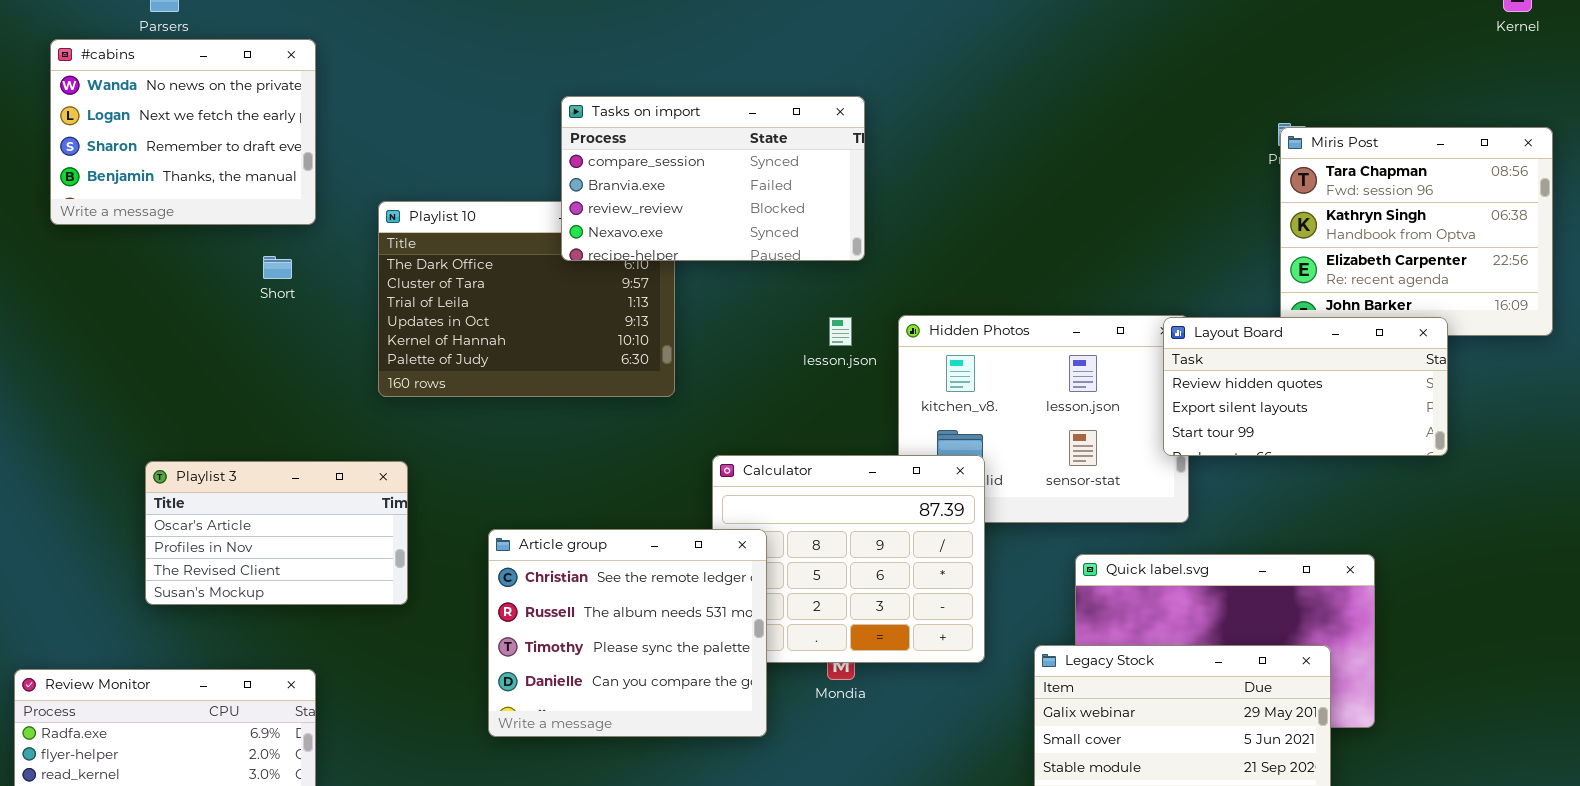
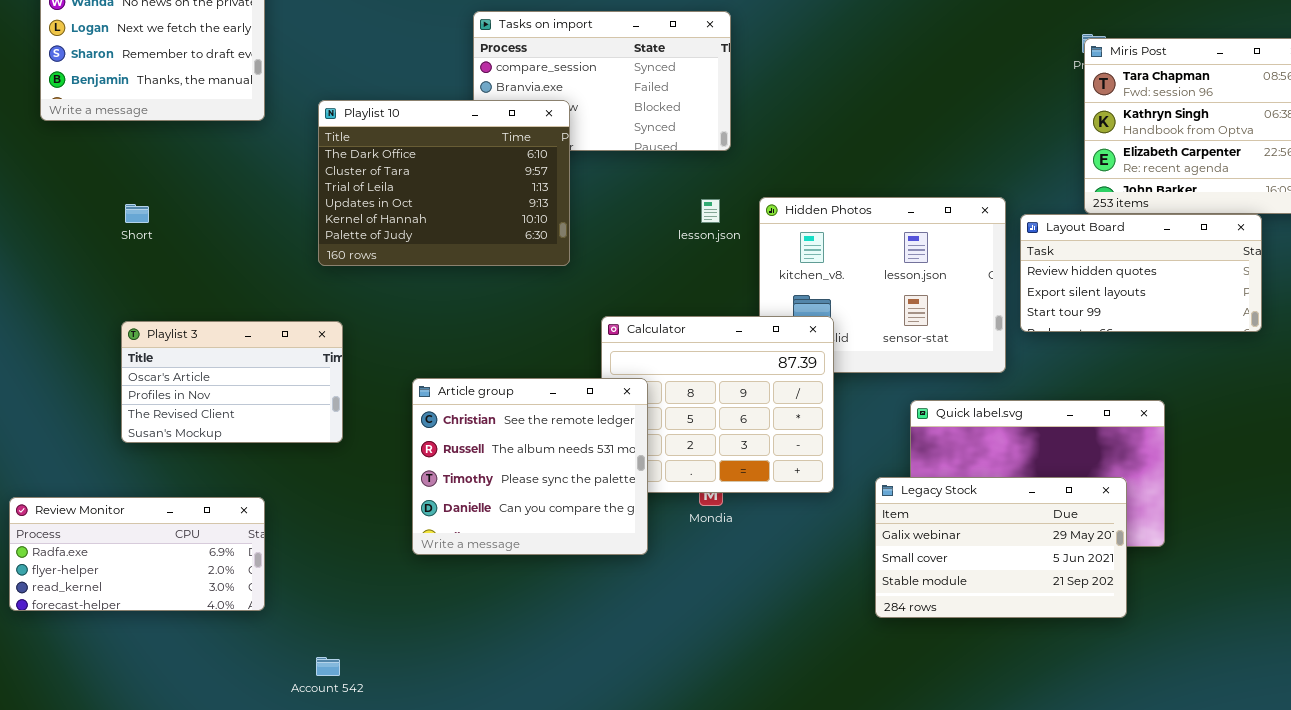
Playlist 10: [378,201,675,397] -> [318,100,570,266], raised
Short: [263,256,292,279] -> [125,204,149,223], moved
Layout Board: [1163,317,1448,456] -> [1020,214,1262,332], moved

